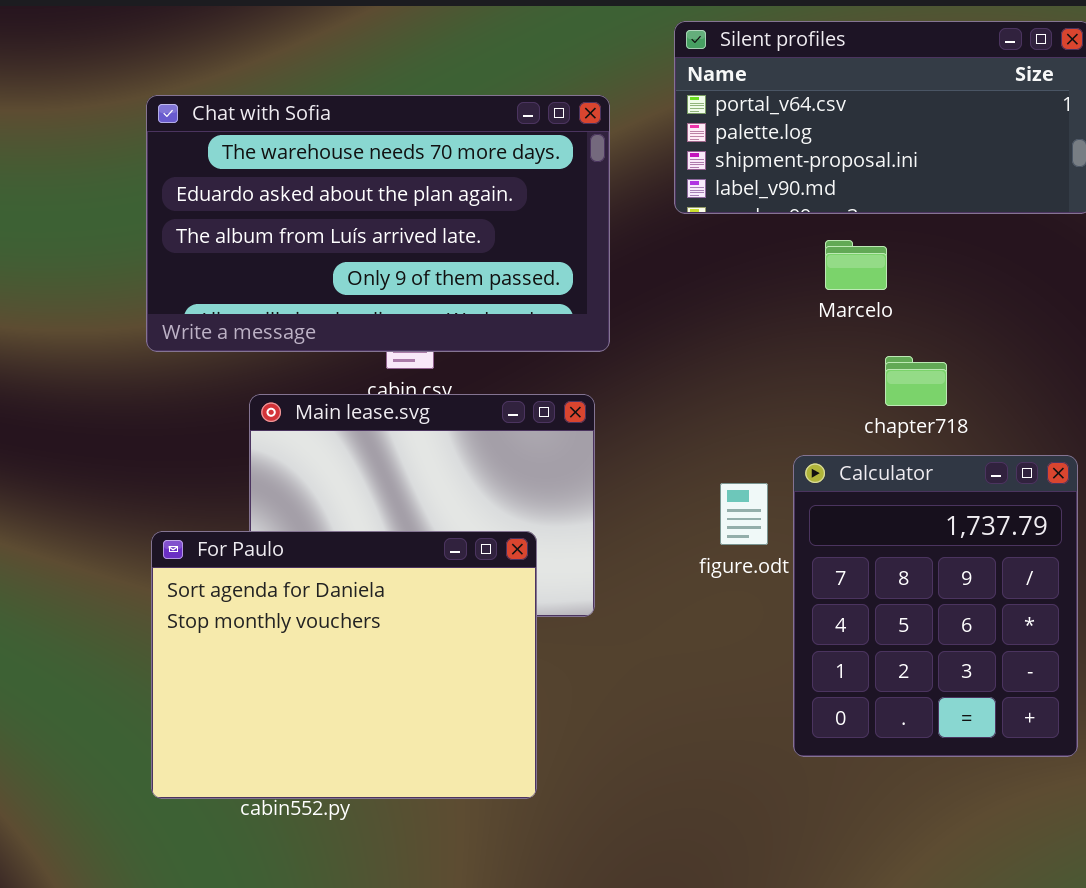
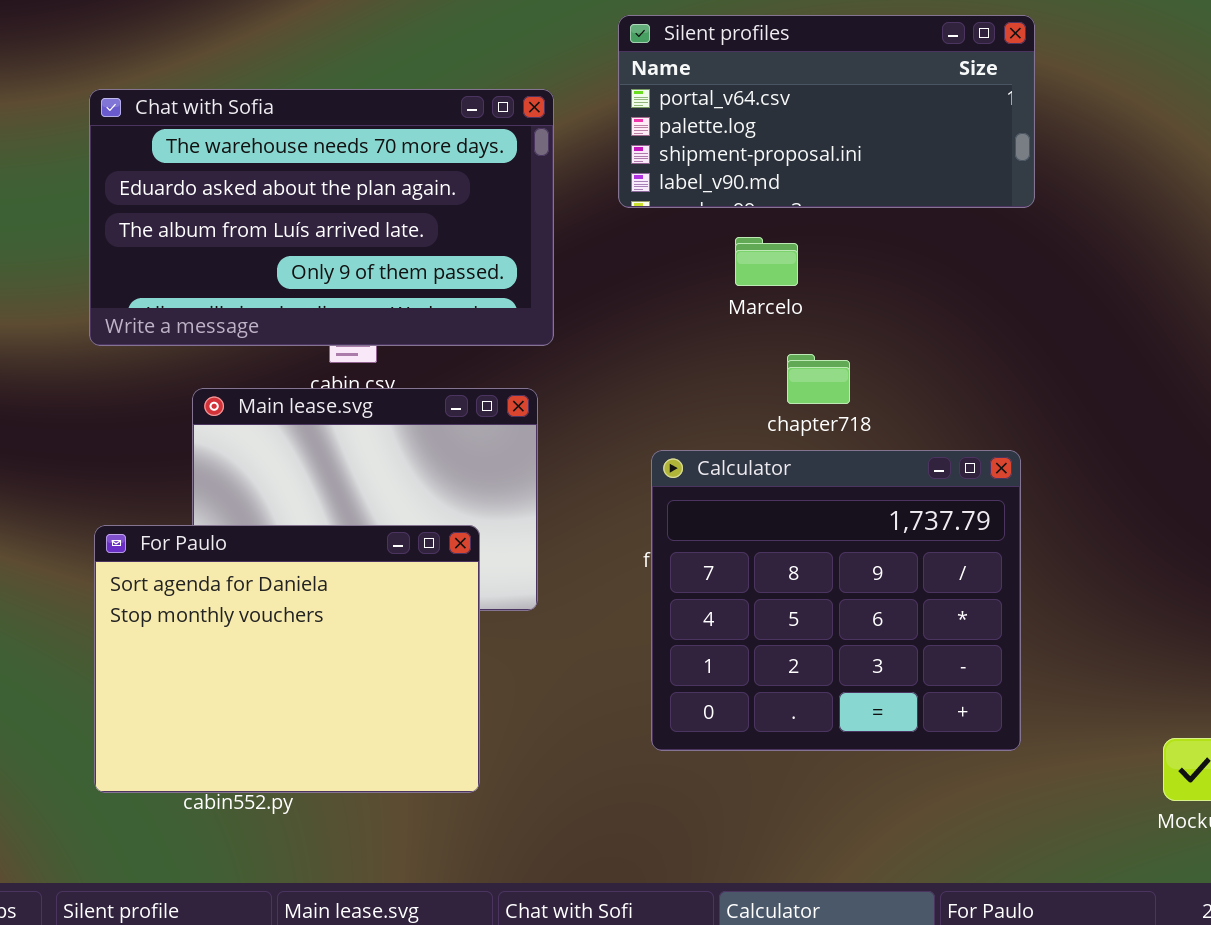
Marcelo: [825,240,887,290] -> [735,237,798,286], moved
chapter718: [885,356,947,406] -> [787,354,850,404], moved
Calculator: [793,455,1078,757] -> [651,450,1021,751], resized

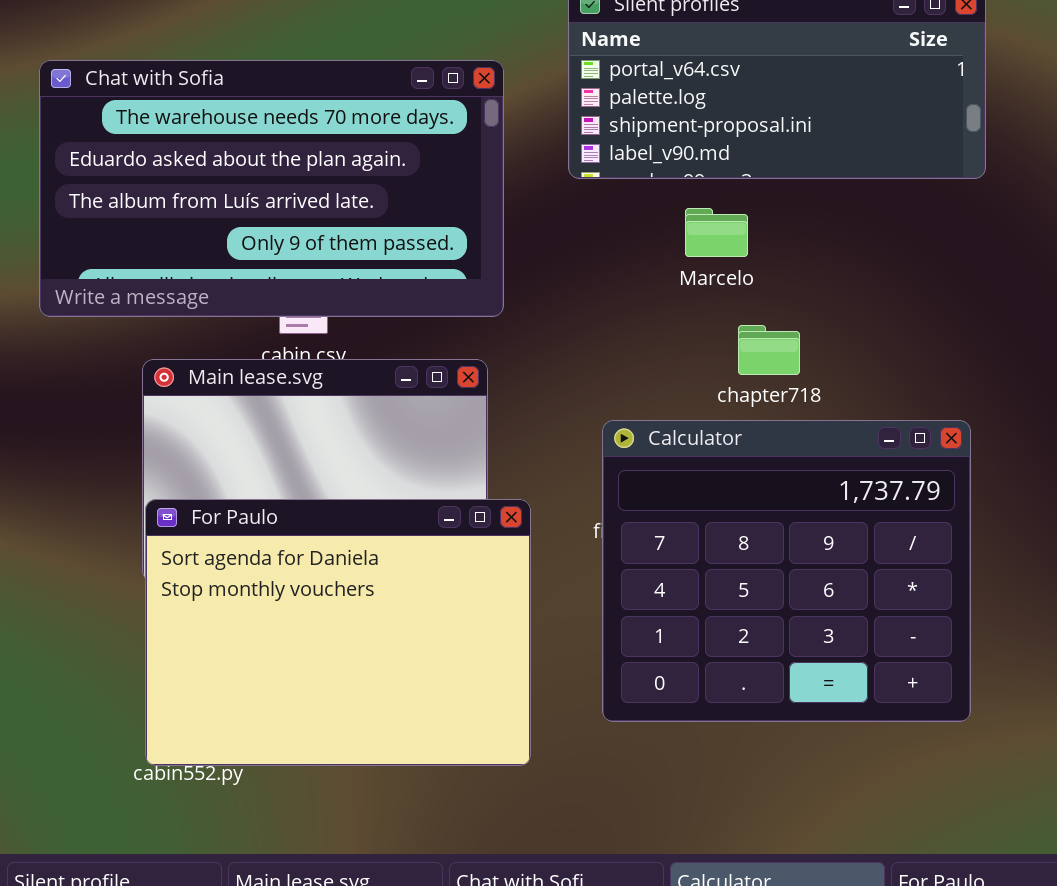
For Paulo: [94,525,480,793] -> [145,499,531,766], moved

